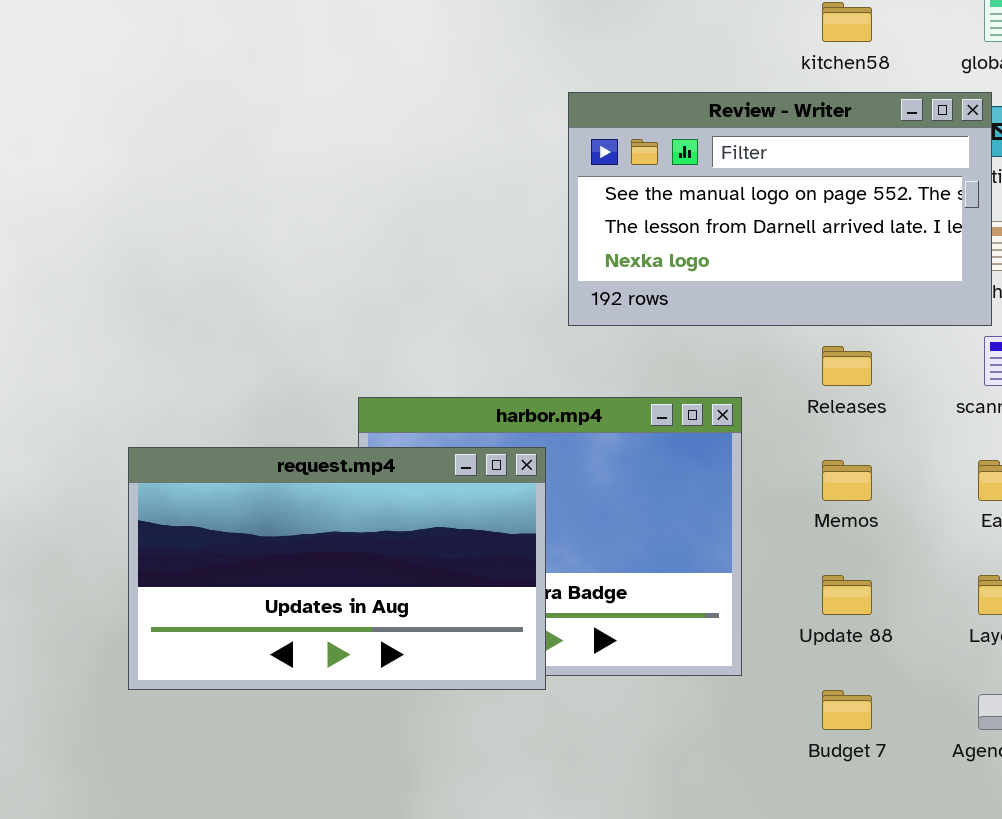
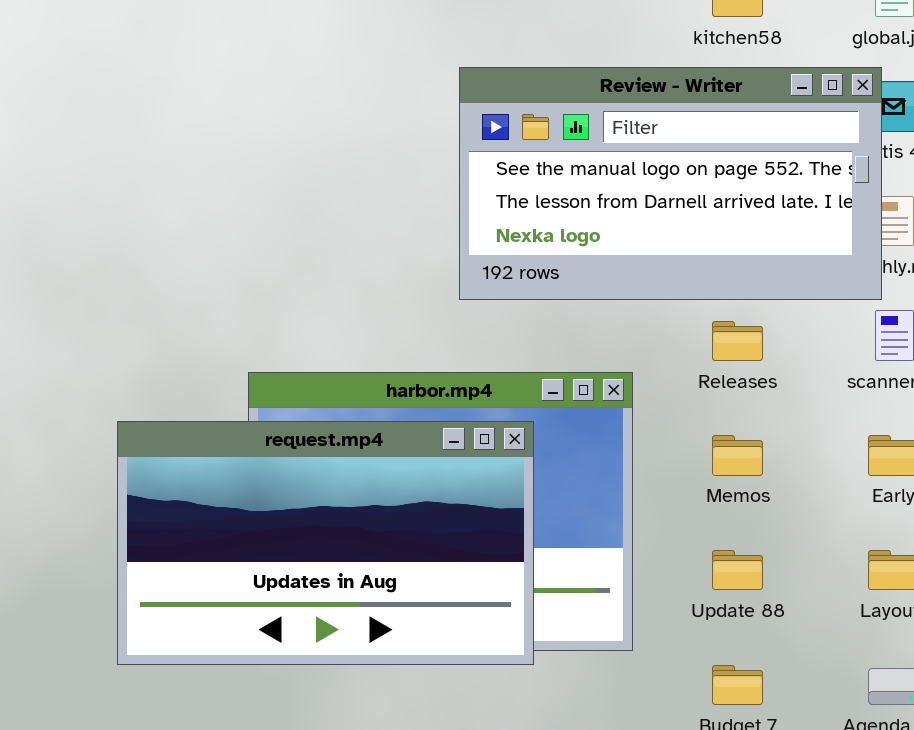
request.mp4: [128,447,546,690] -> [117,421,534,665], moved

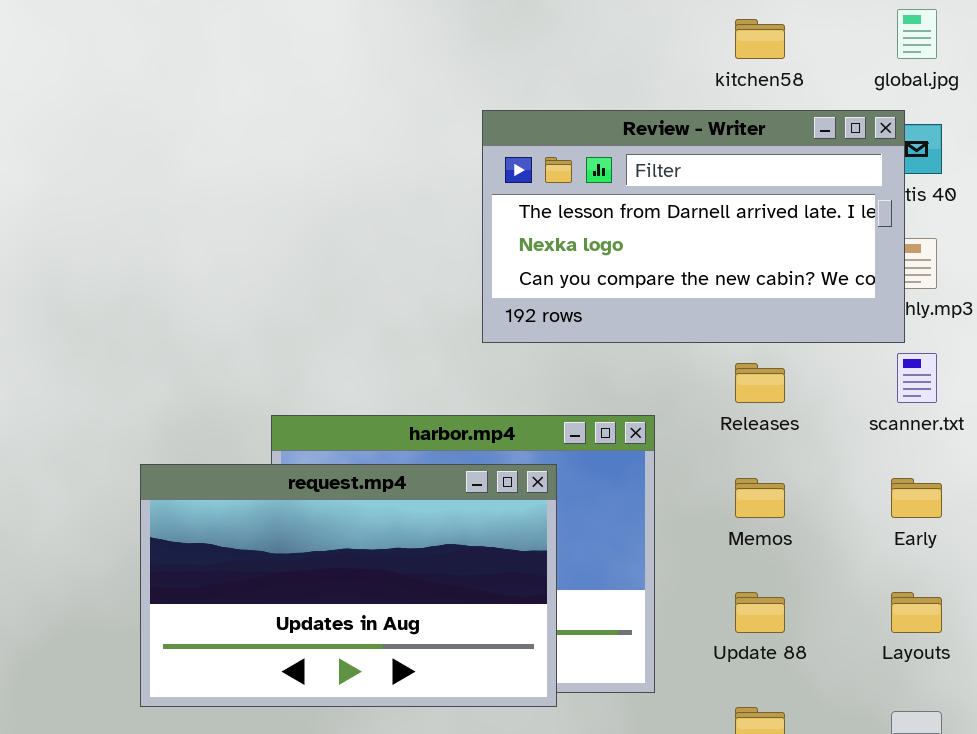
Review - Writer: [459,67,882,300] -> [482,110,905,343], scrolled down 1 row

